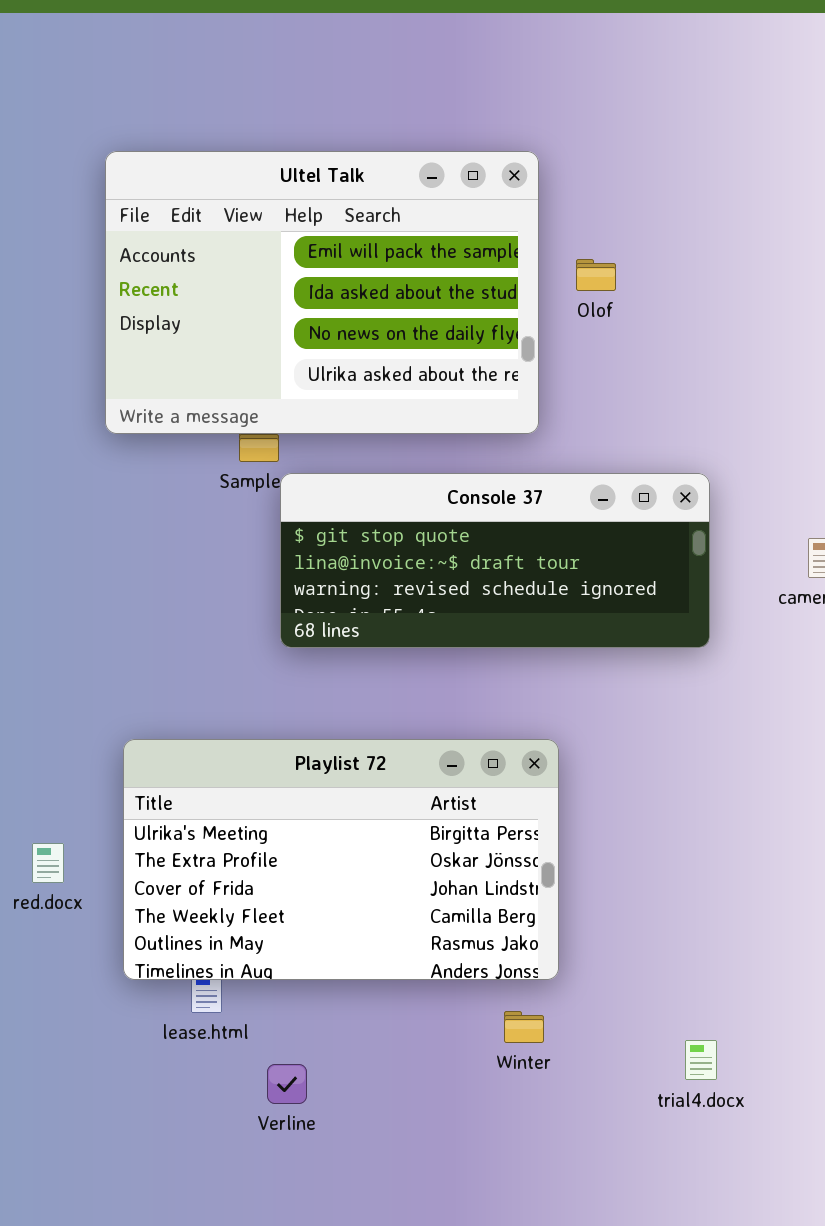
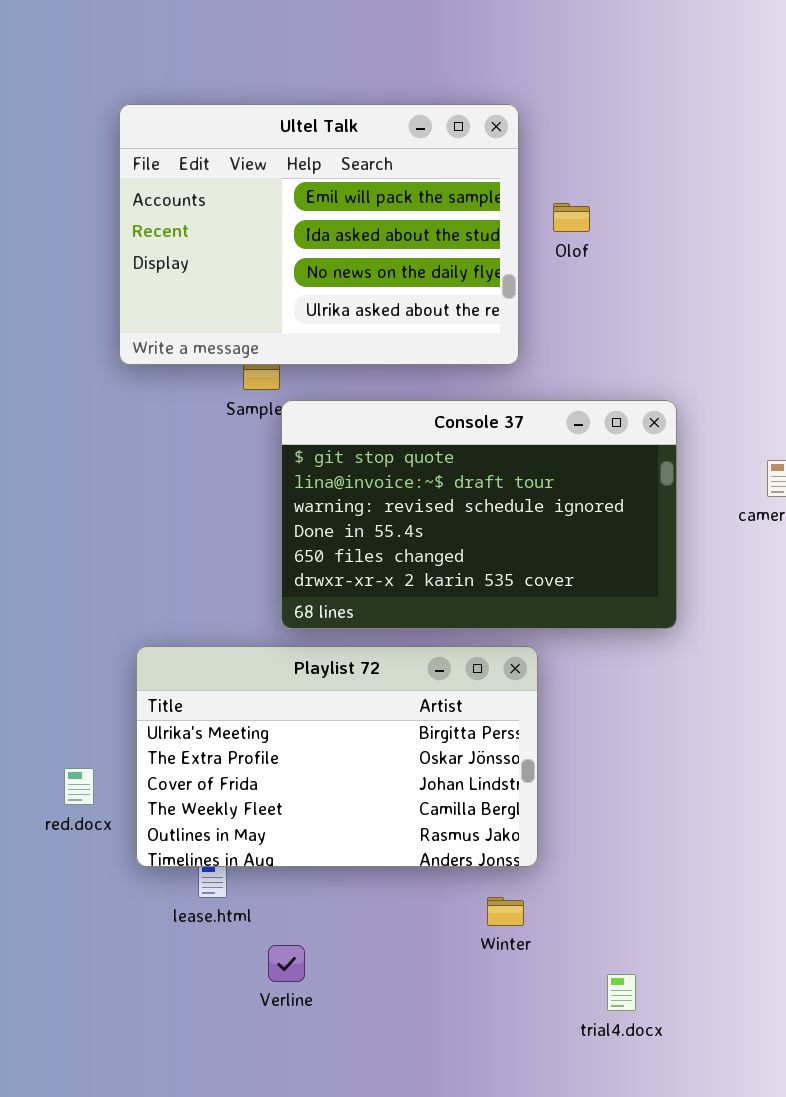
Console 37: [280,473,710,648] -> [281,400,677,629], resized
red.docx: [32,843,64,883] -> [64,768,94,805], moved
trial4.docx: [685,1040,717,1080] -> [607,974,636,1011], moved

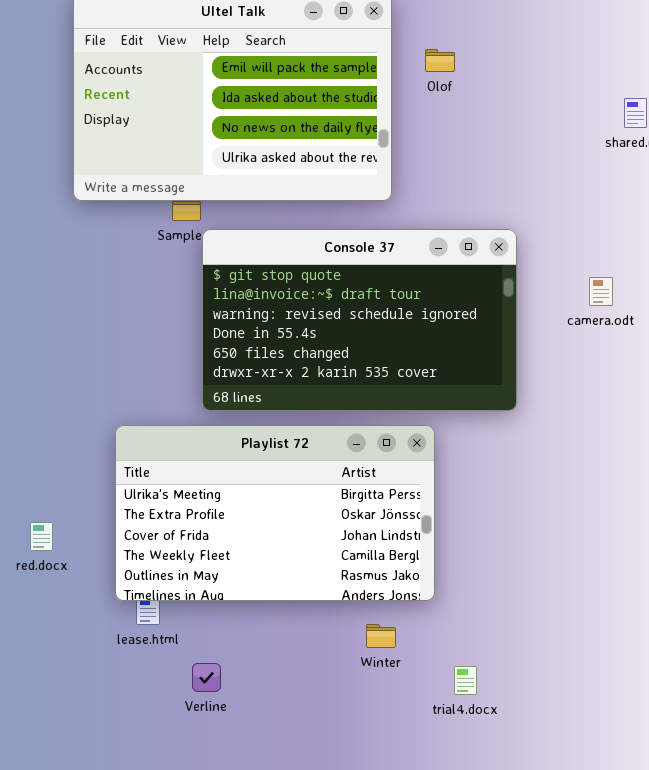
Olof: [553,203,590,232] -> [425,49,455,72], moved
Playlist 72: [136,646,538,867] -> [115,425,435,601], moved
trial4.docx: [607,974,636,1011] -> [454,666,477,695], moved

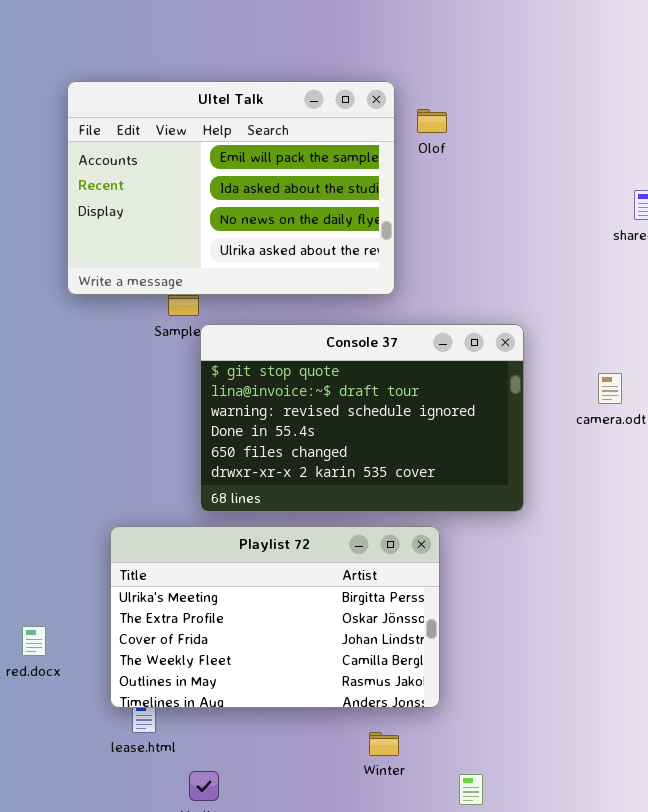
Olof: [425,49,455,72] -> [417,109,447,133], moved

